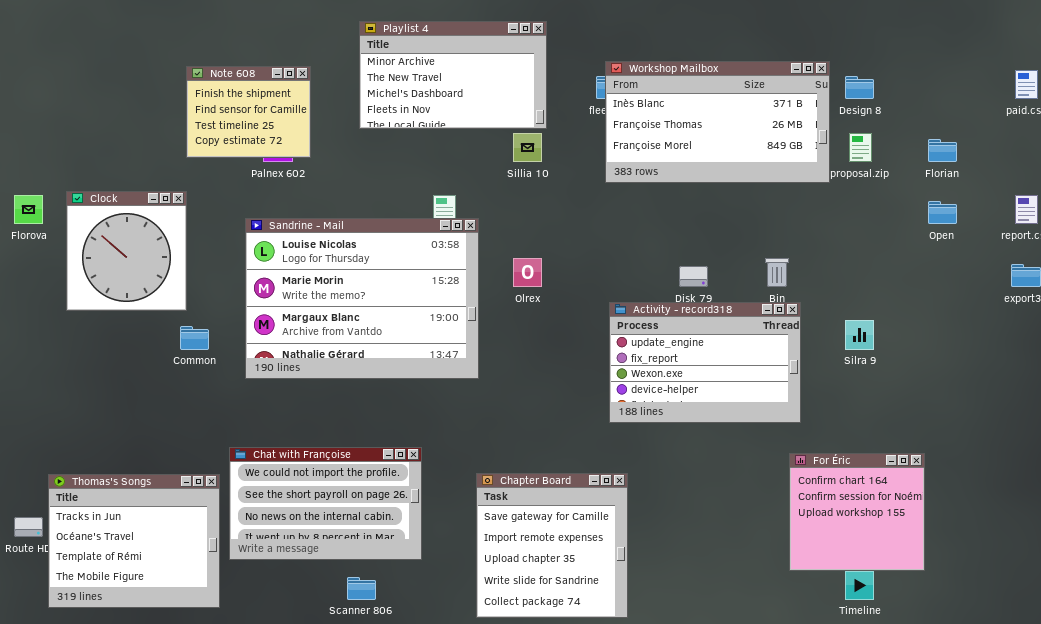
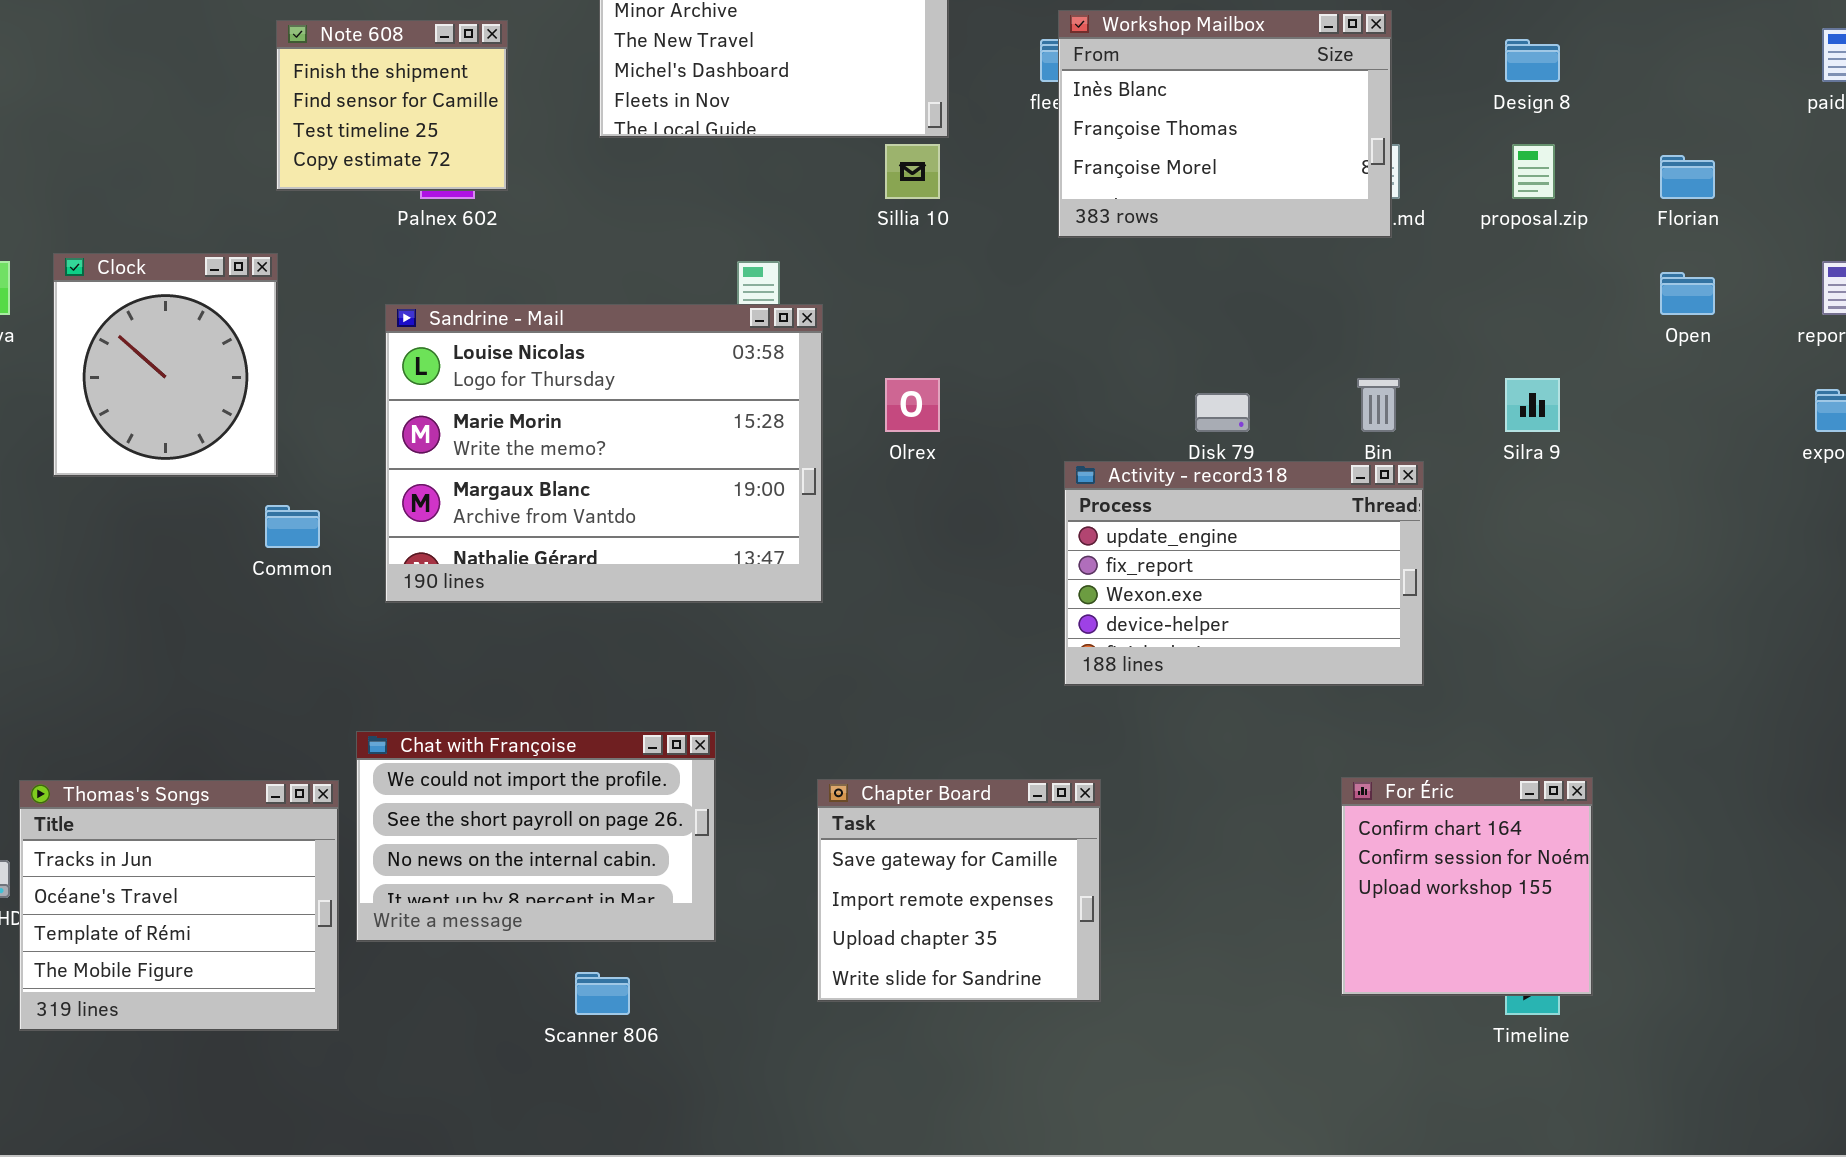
Workshop Mailbox: [605,61,830,183] -> [1058,10,1392,238], resized
Silra 9: [845,320,874,350] -> [1505,378,1560,432], moved
For Éric: [789,453,925,571] -> [1341,777,1593,996], moved
Chapter Board: [476,473,628,618] -> [817,779,1101,1002], resized

